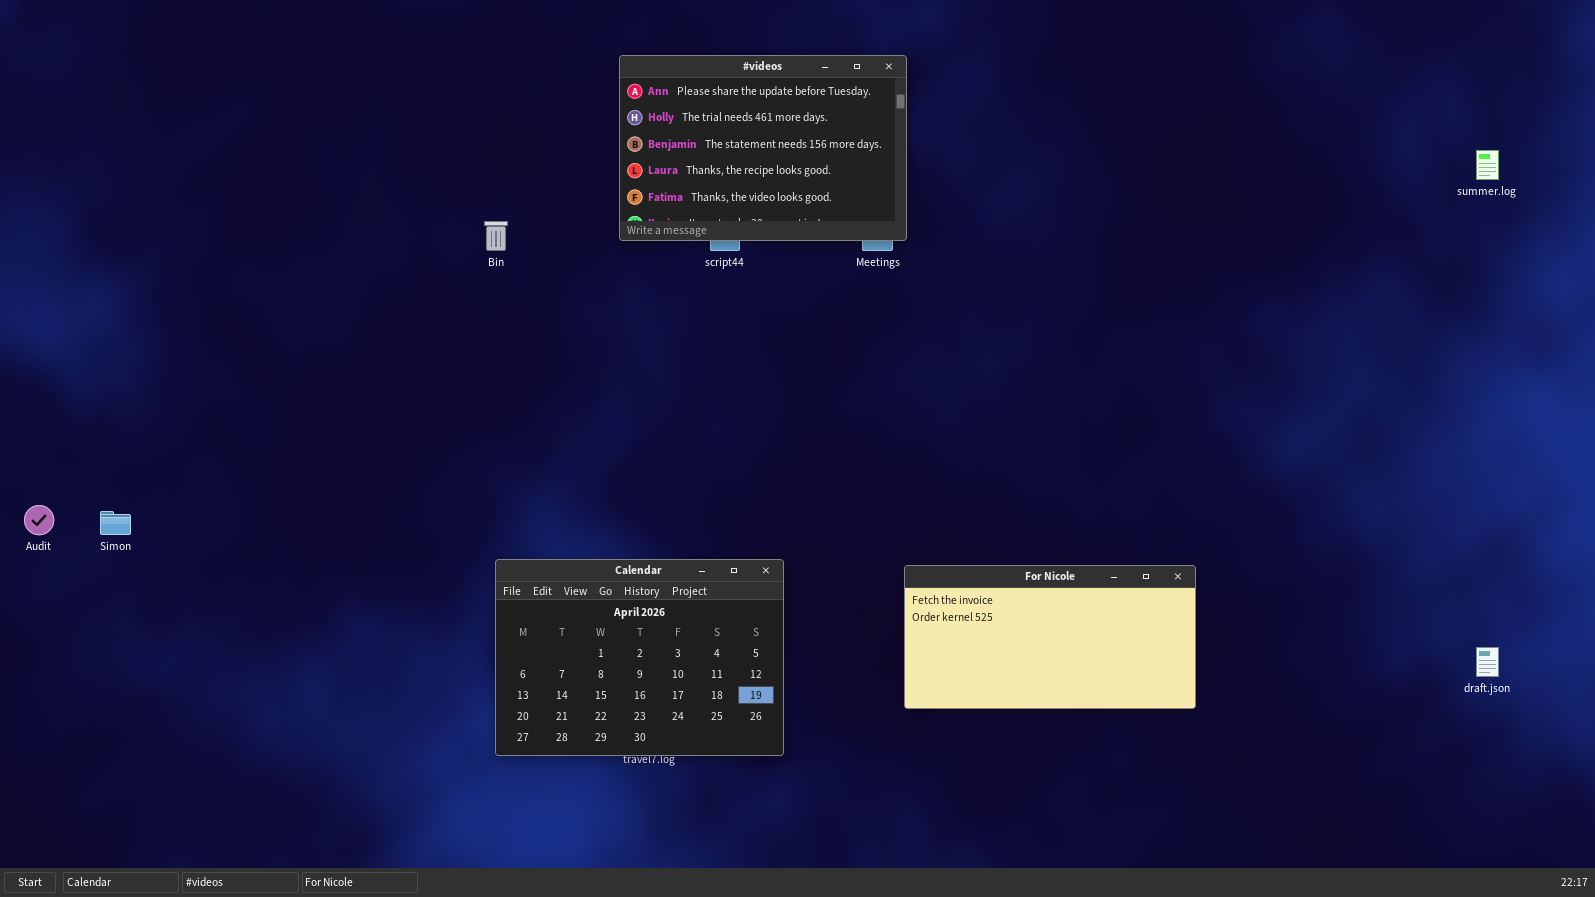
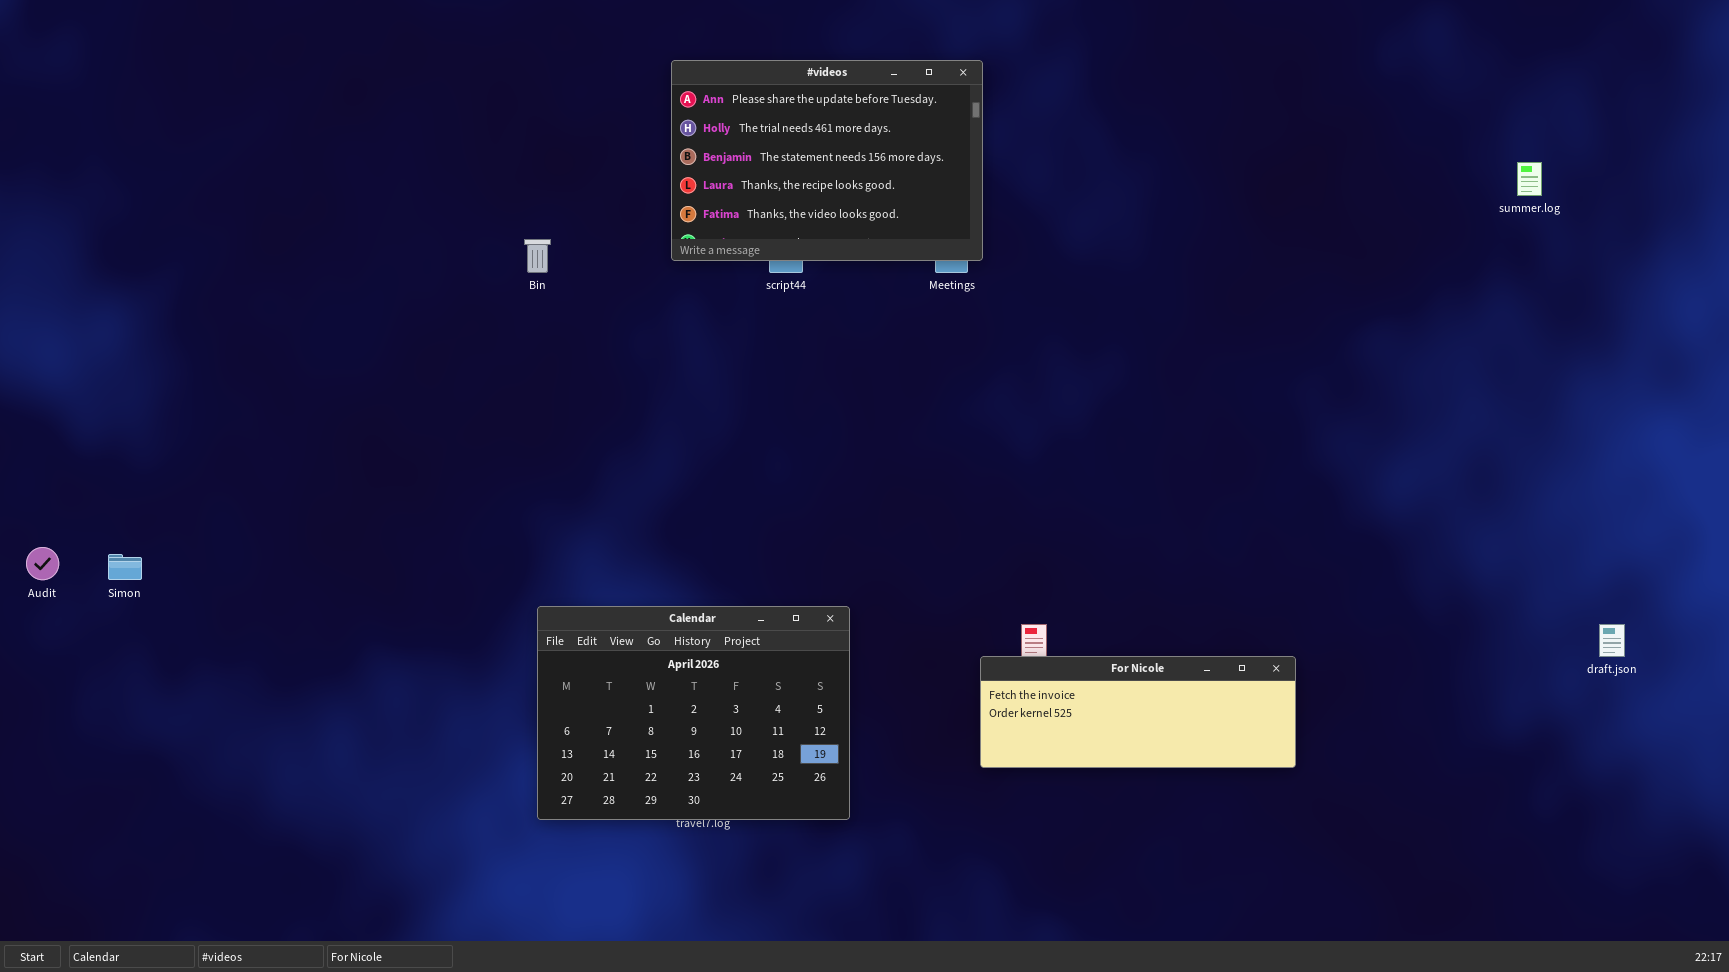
summer.log: [1476,150,1499,180] -> [1517,162,1542,196], moved
For Nicole: [904,565,1196,709] -> [980,656,1296,768], resized
draft.json: [1476,647,1499,677] -> [1599,624,1625,657], moved

